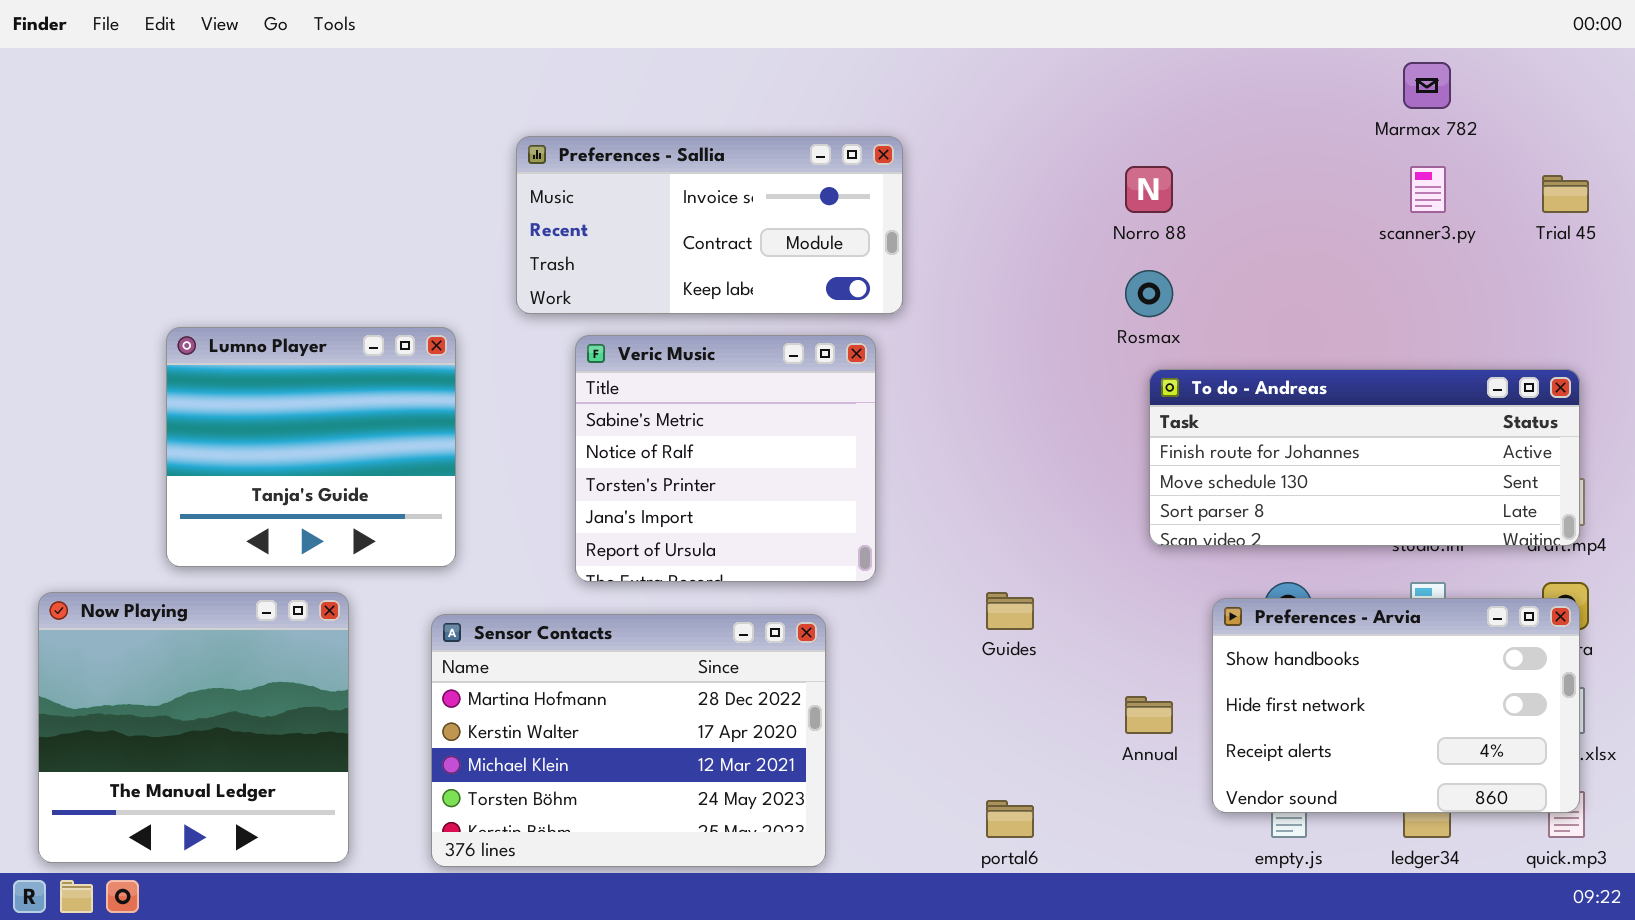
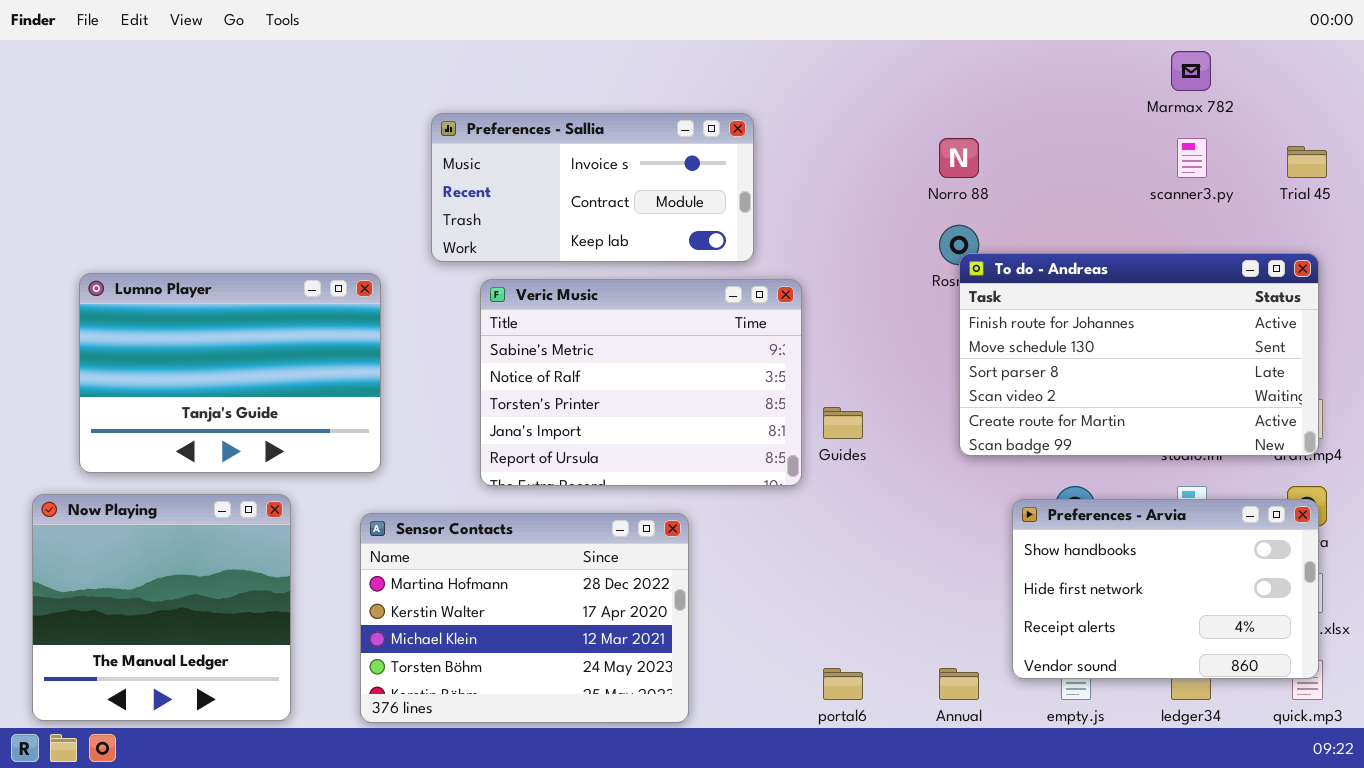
Lumno Player: [166,327,456,567] -> [79,273,381,473], resized
Veric Music: [575,335,876,582] -> [480,279,802,486], resized
To do - Andreas: [1149,369,1580,546] -> [959,253,1319,456], resized
Guides: [986,592,1034,630] -> [823,407,863,439], moved
Annual: [1125,696,1173,734] -> [939,668,979,700], moved

